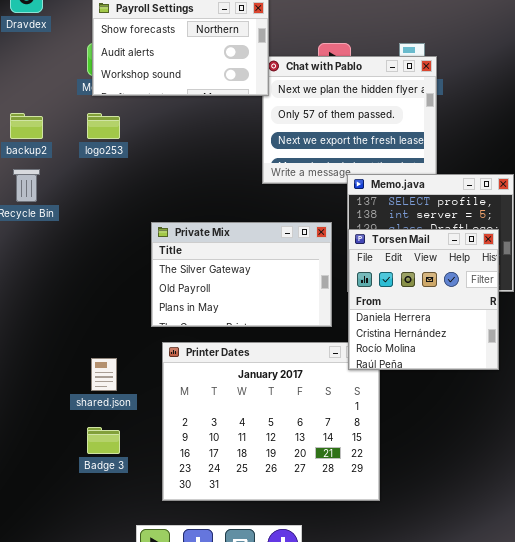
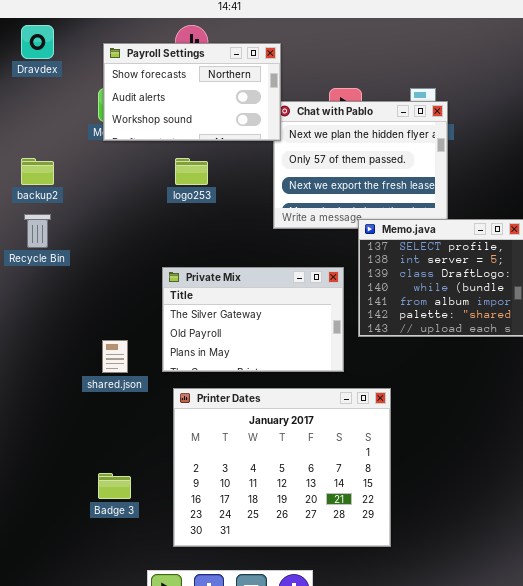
logo253: [87,113,120,139] -> [175,158,208,185], moved
Torsen Mail: [348,229,499,370] -> none, closed
shared.json: [91,358,117,391] -> [102,340,128,373], moved

